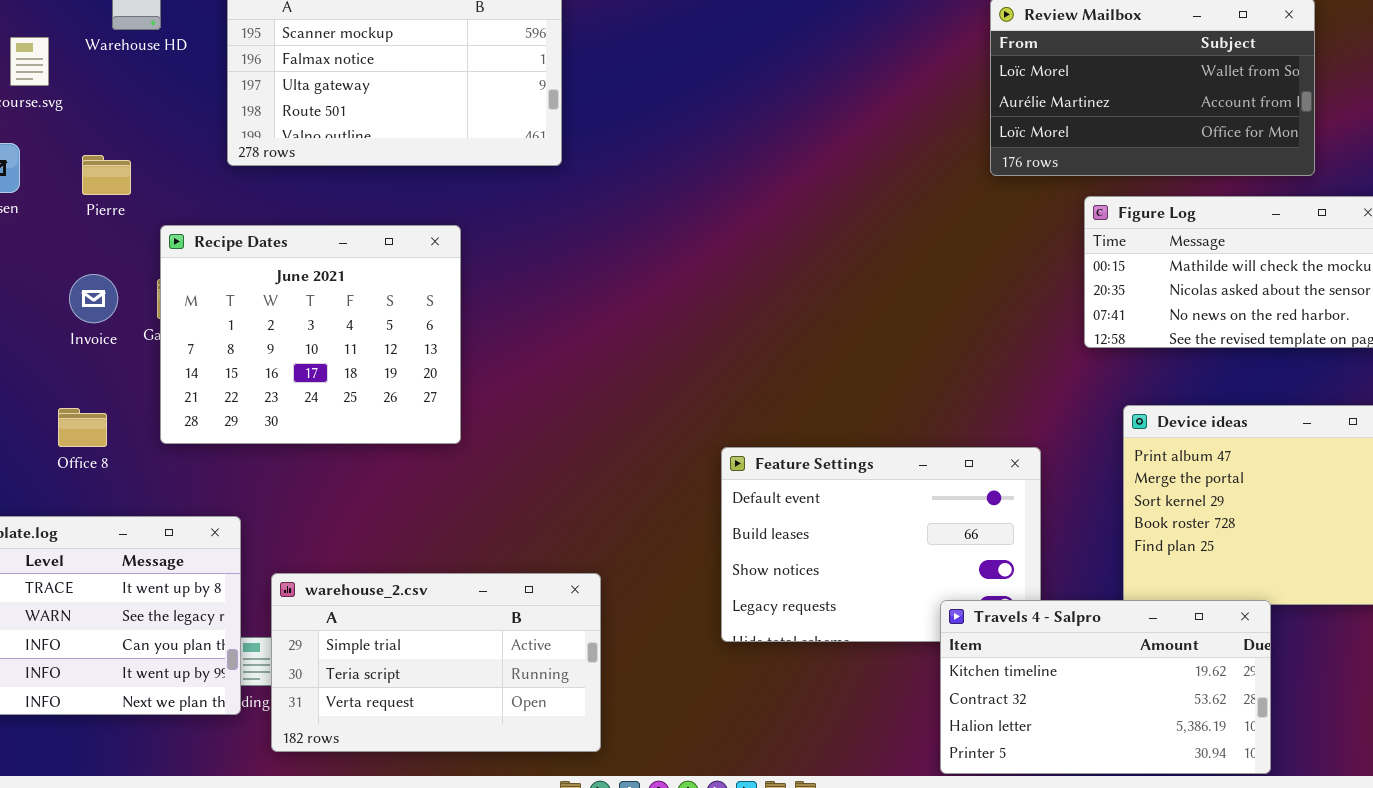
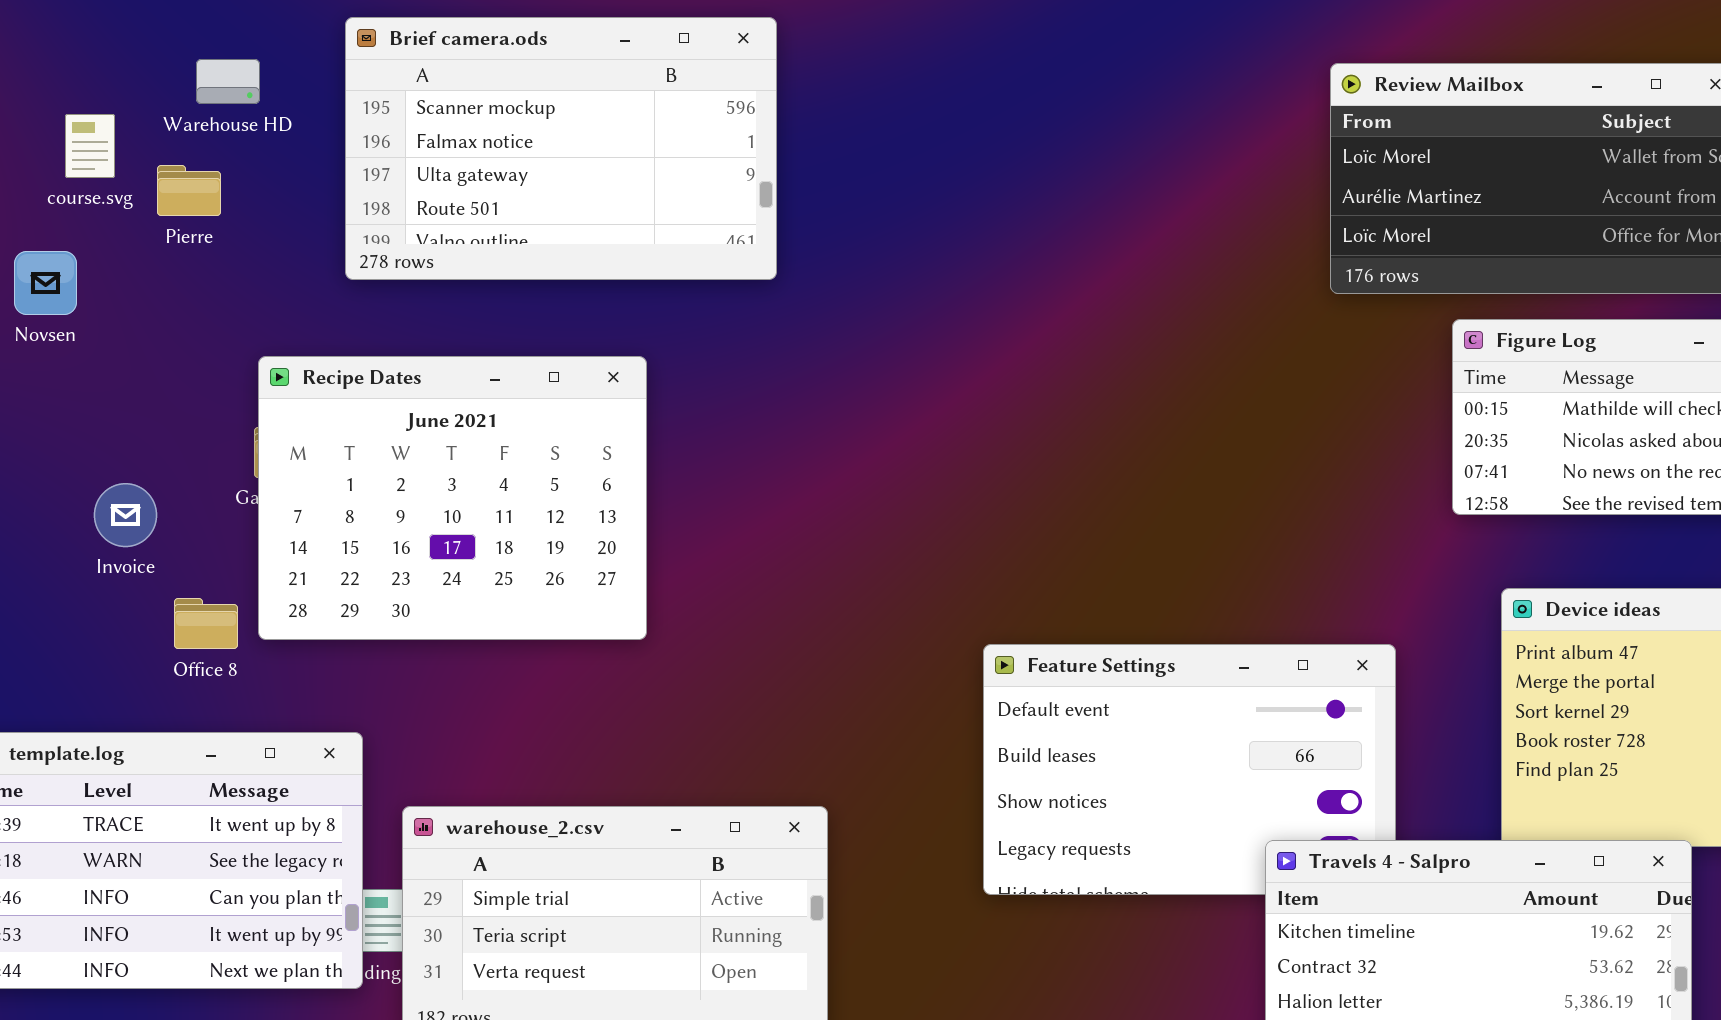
Pierre: [82,155,131,195] -> [157,165,221,216], moved
Invoice: [69,274,118,323] -> [94,483,157,547], moved
Office 8: [58,408,107,447] -> [174,598,238,649], moved

